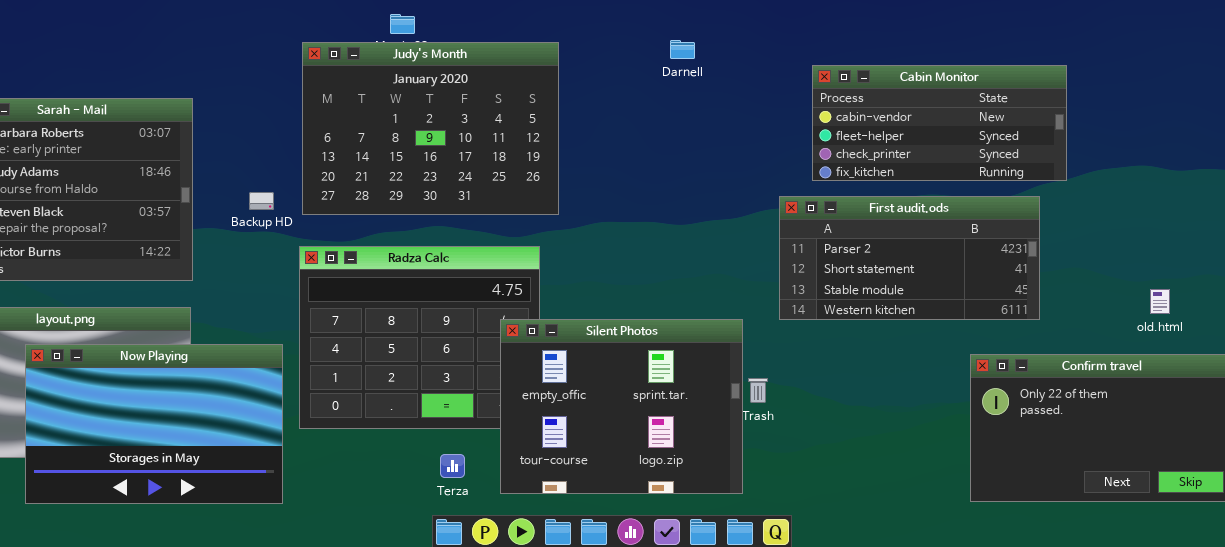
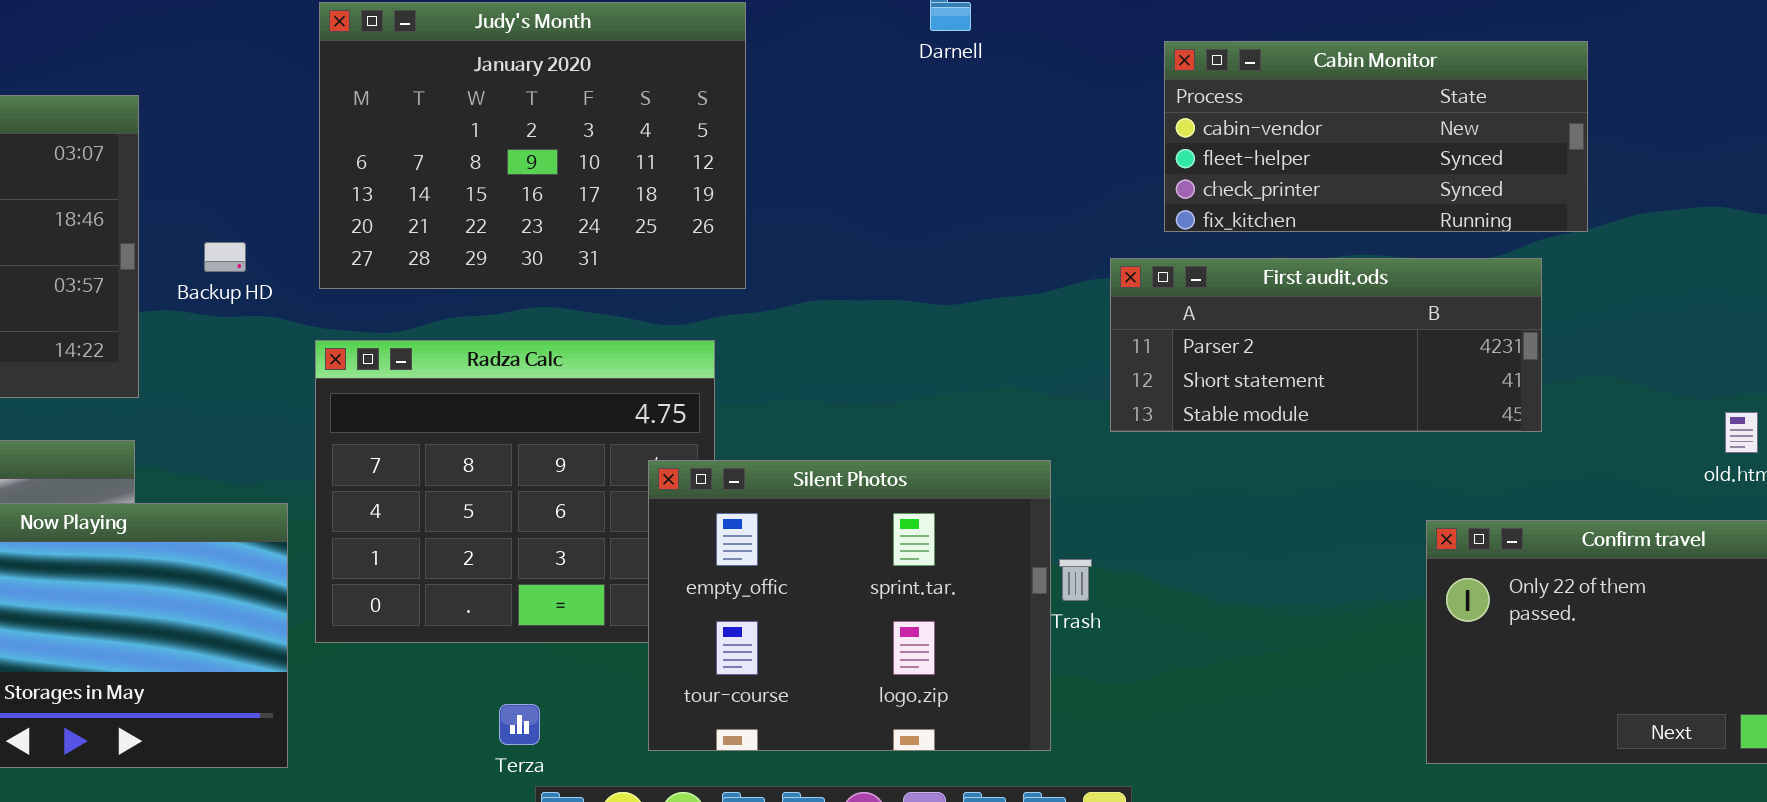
Backup HD: [249,192,274,210] -> [204,242,246,272], moved
First audit.ods: [779,196,1040,320] -> [1110,258,1542,432], resized
Terza: [440,454,465,478] -> [499,704,540,745], moved

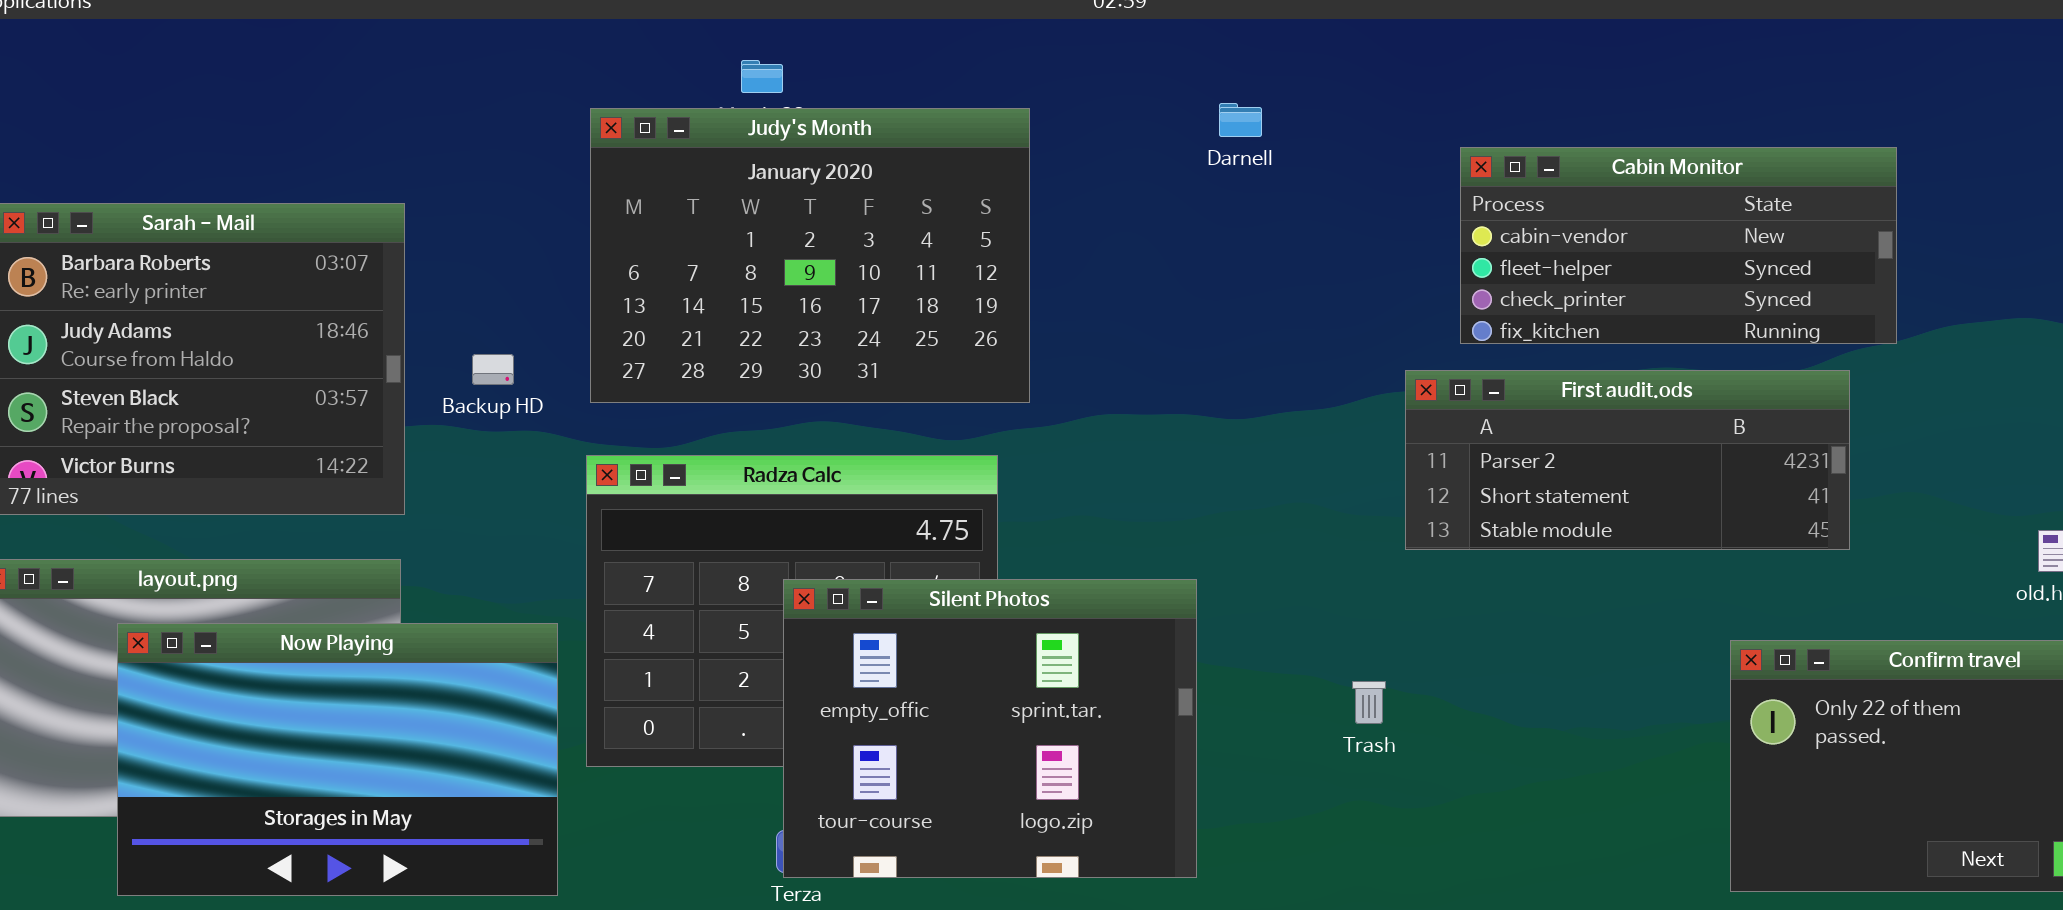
Silent Photos: [648,460,1051,751] -> [783,579,1197,878], moved

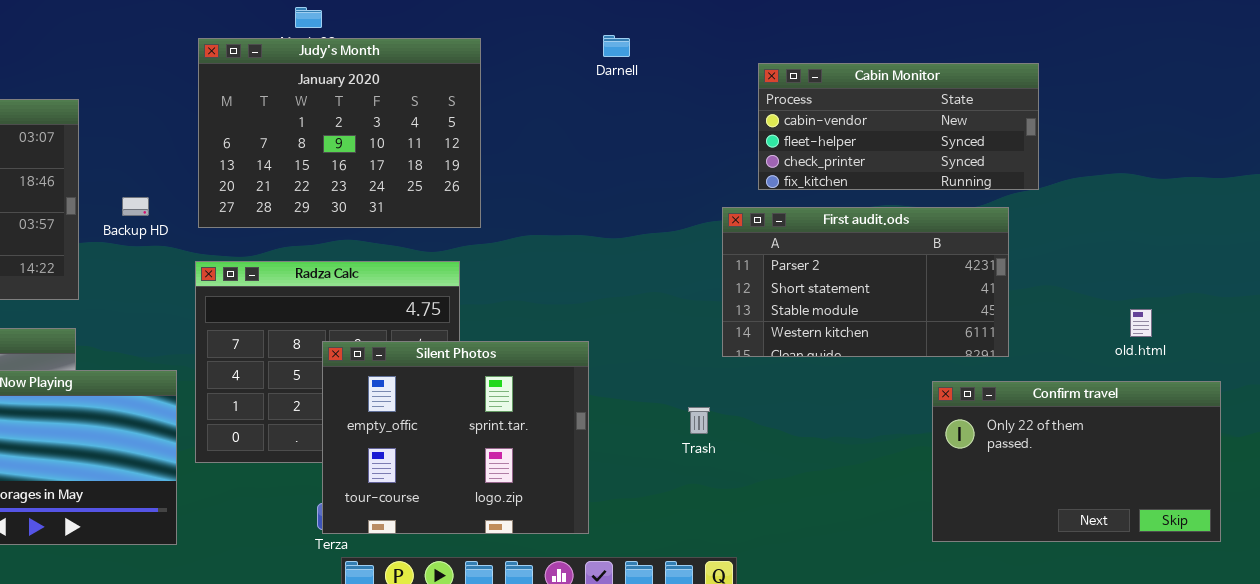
First audit.ods: [1405,370,1850,550] -> [722,207,1009,357], resized

